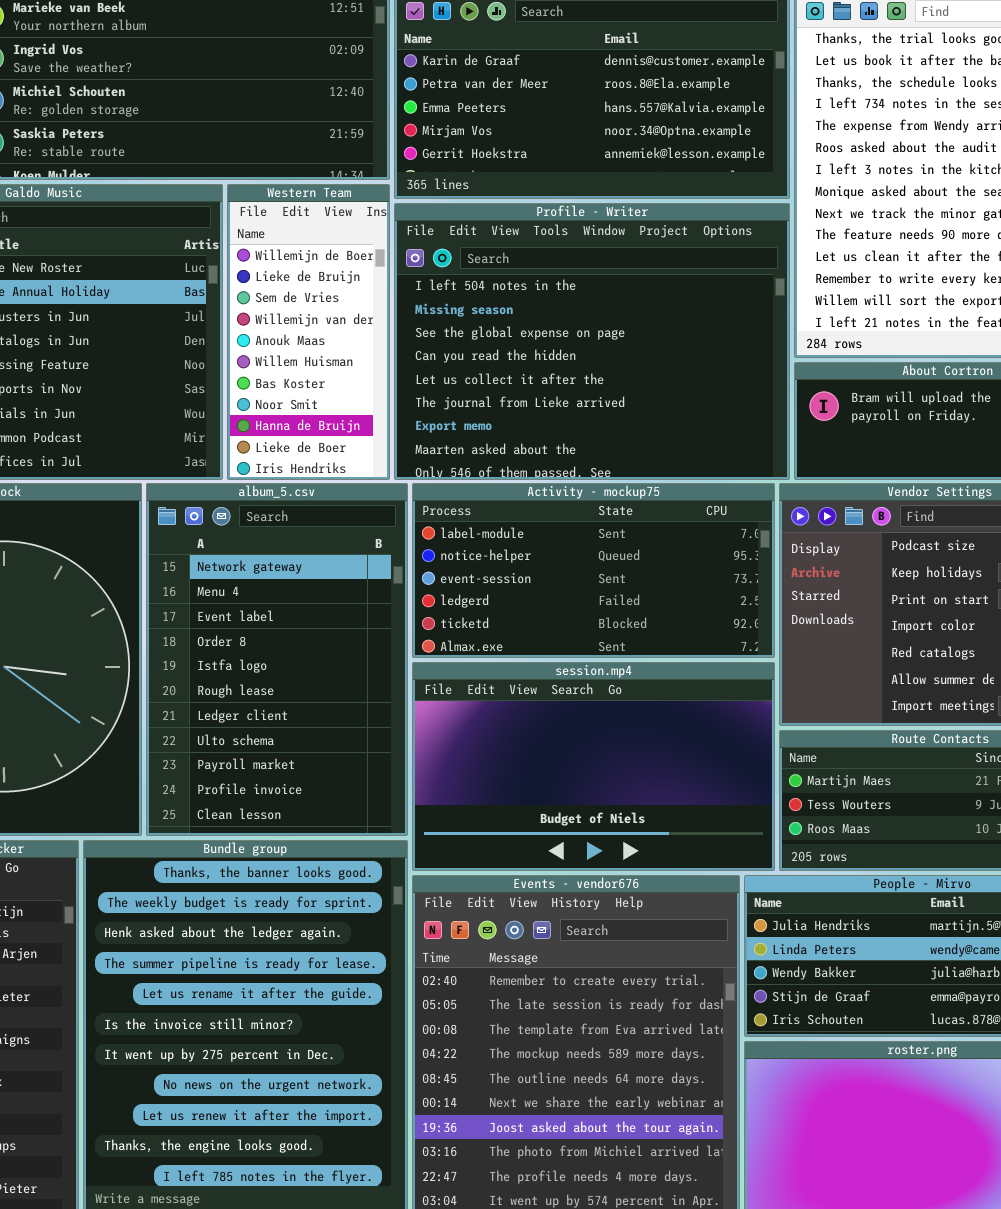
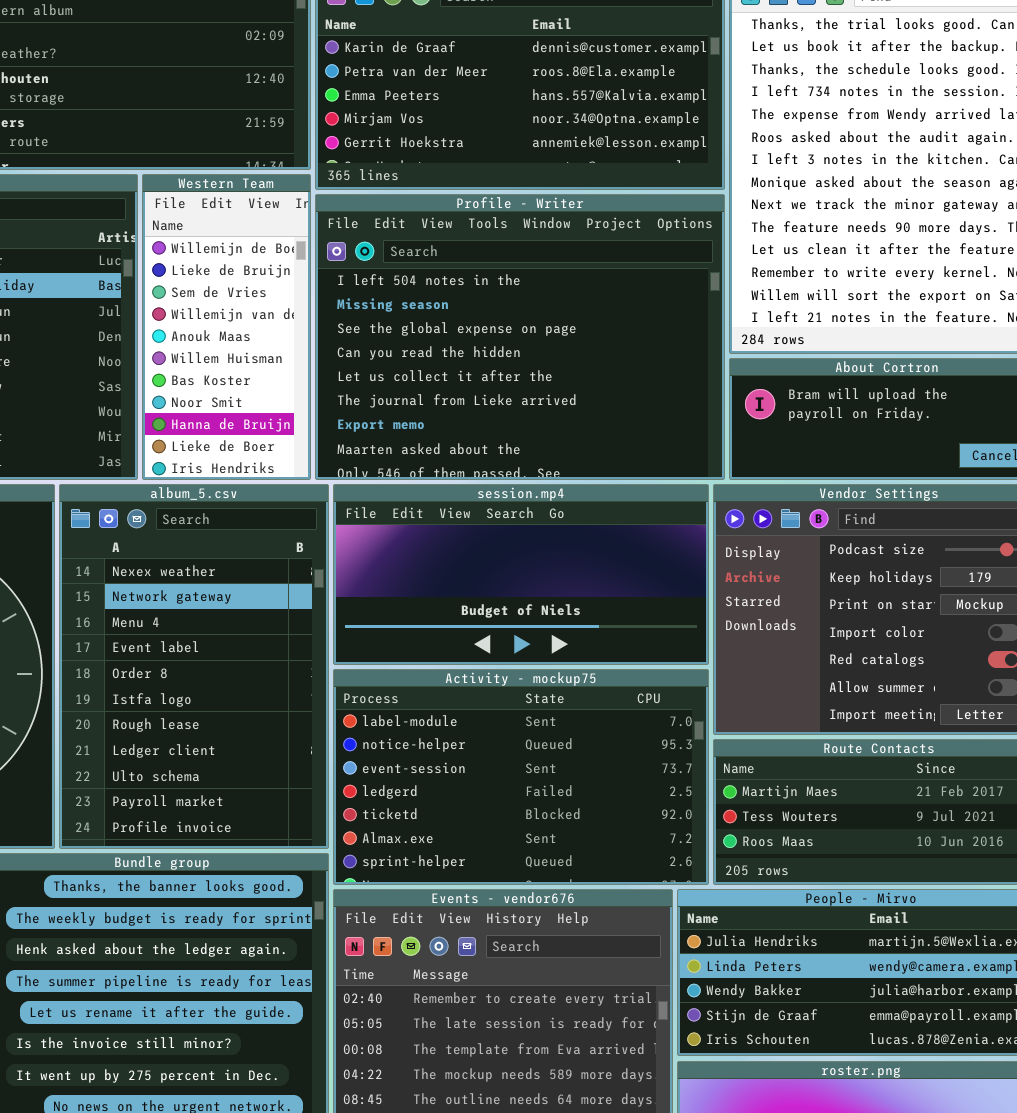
album_5.csv: [146,483,408,836] -> [59,484,329,849], scrolled up 1 row
Activity - mockup75: [412,483,775,658] -> [333,669,709,885], moved, resized
session.mp4: [412,662,775,871] -> [333,484,709,665], moved, resized

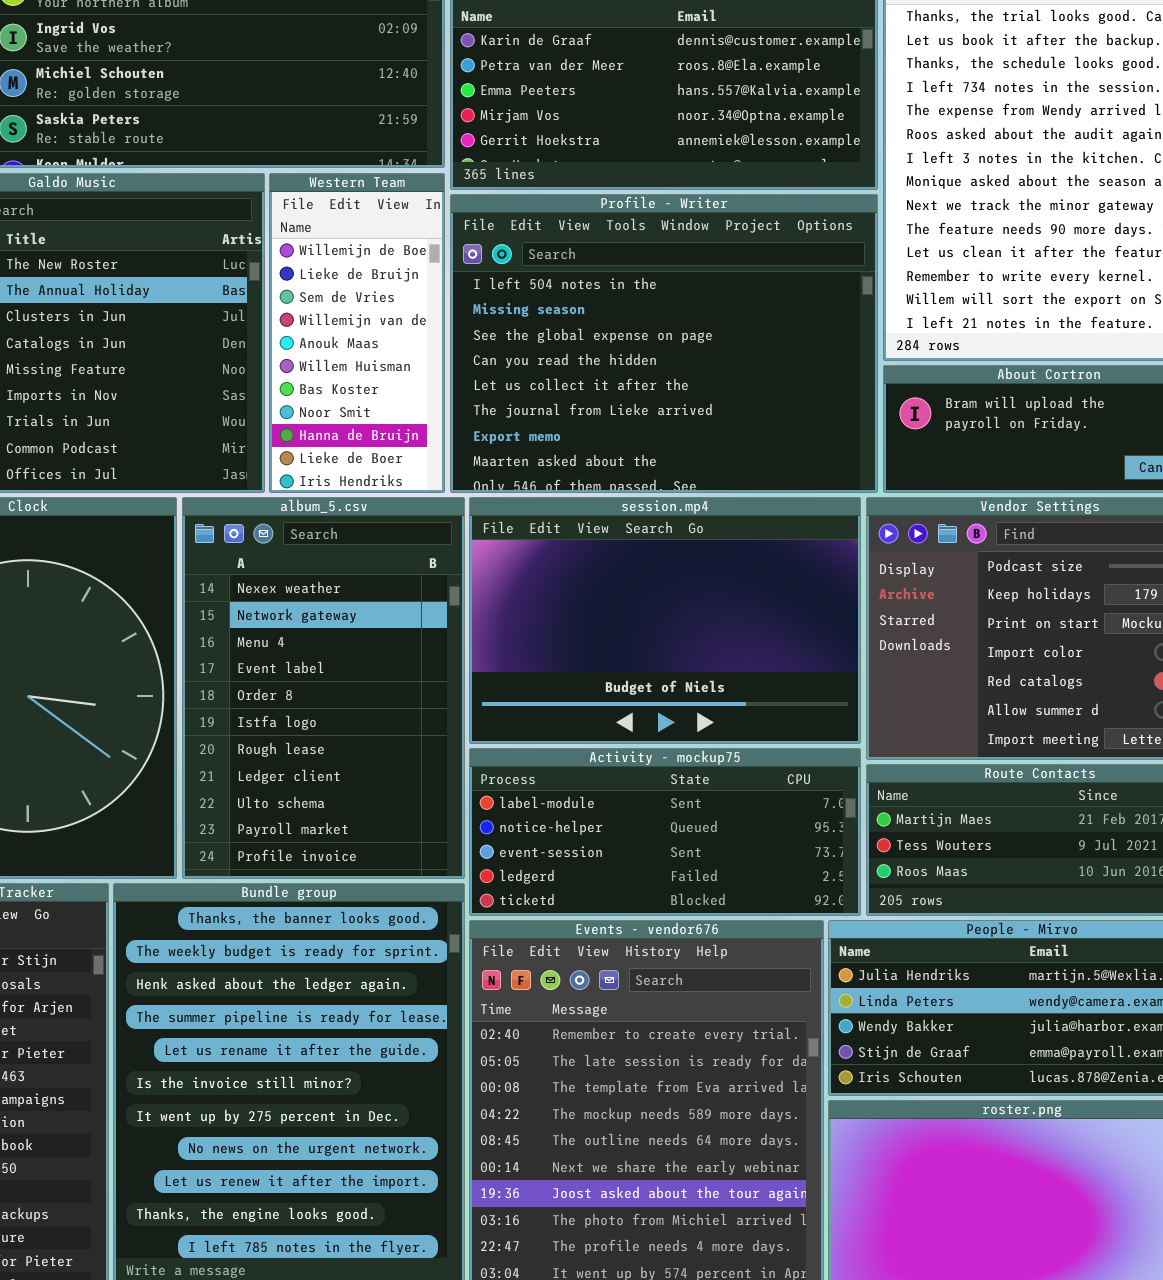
session.mp4: [333,484,709,665] -> [469,497,861,744], resized
Activity - mockup75: [333,669,709,885] -> [469,748,861,916], resized

